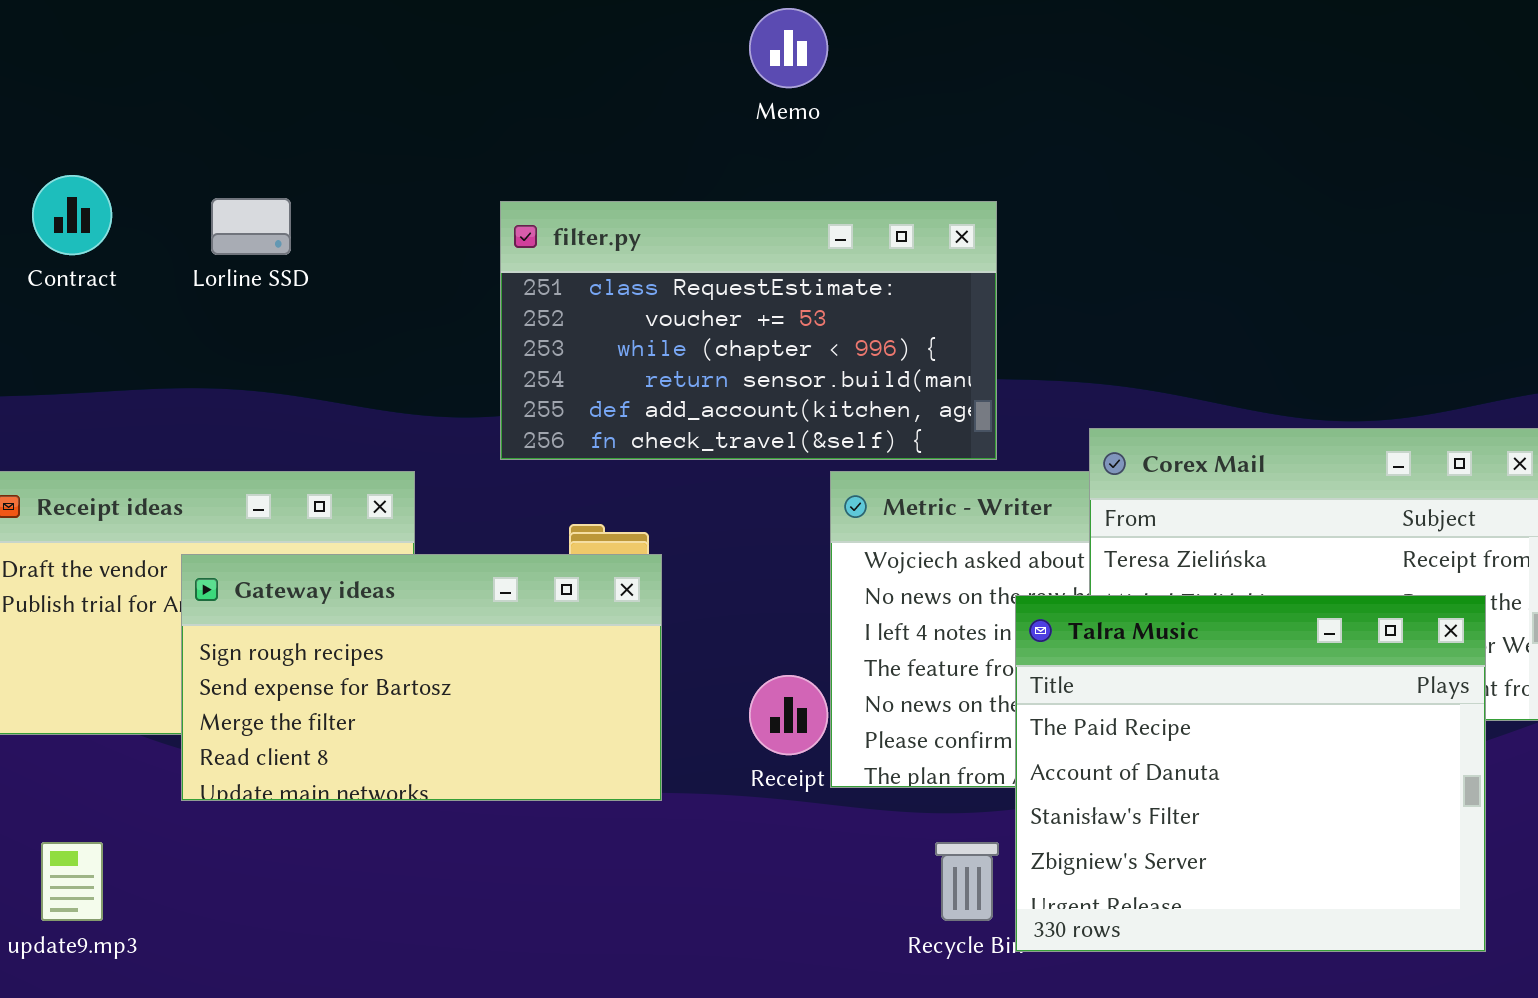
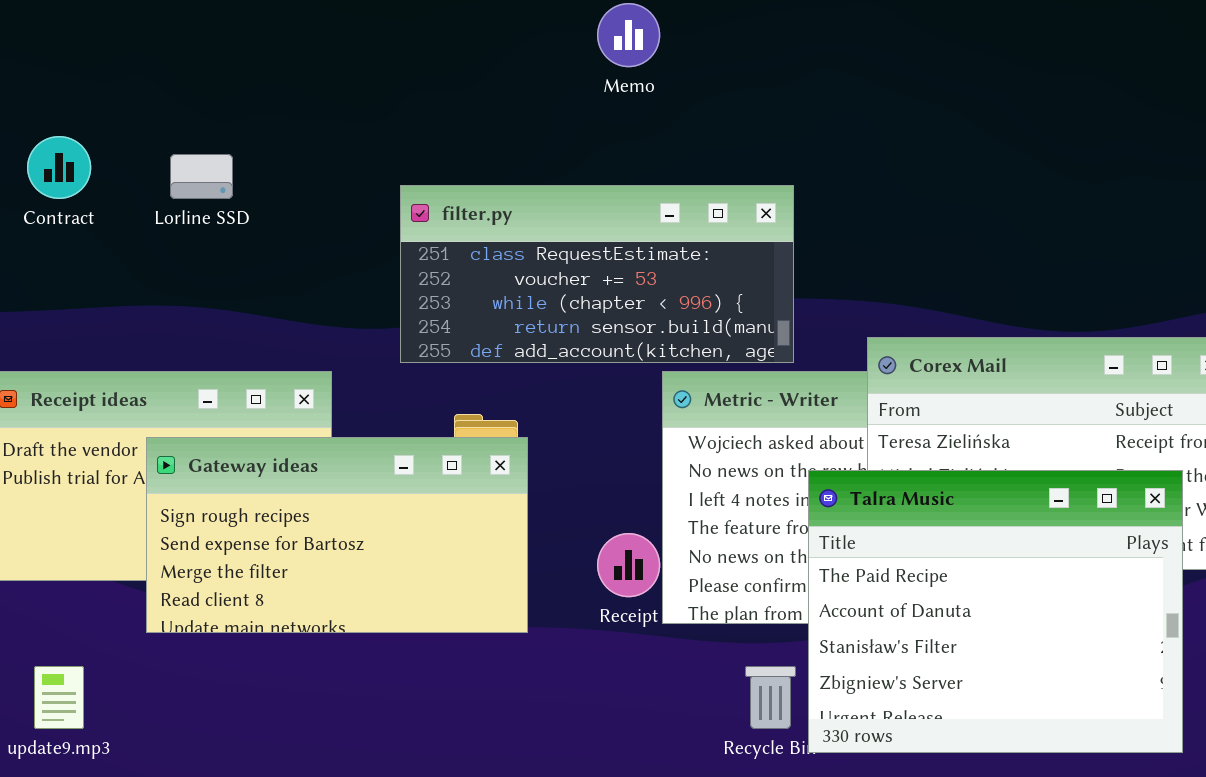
filter.py: [500,201,997,460] -> [400,185,794,363], resized

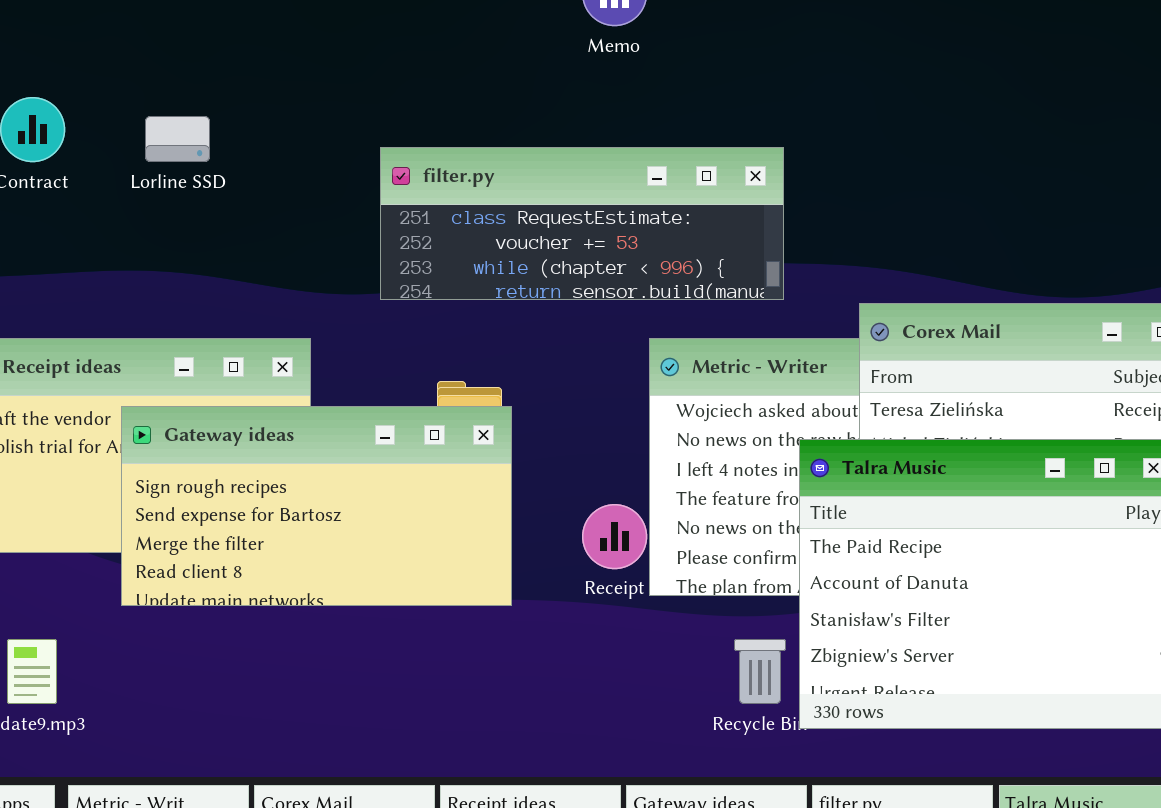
filter.py: [400,185,794,363] -> [380,147,784,300], resized

